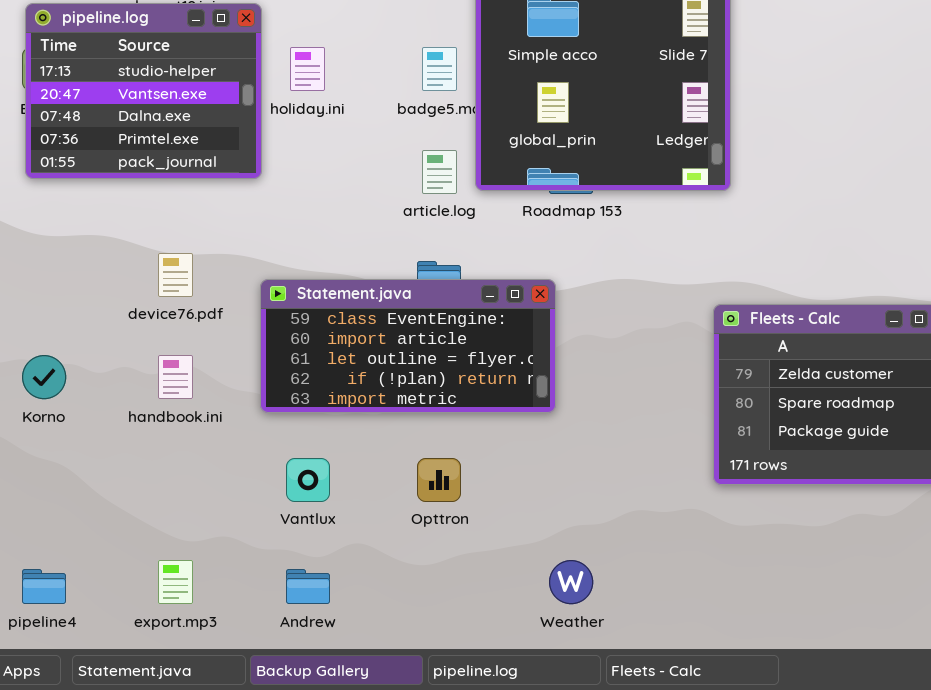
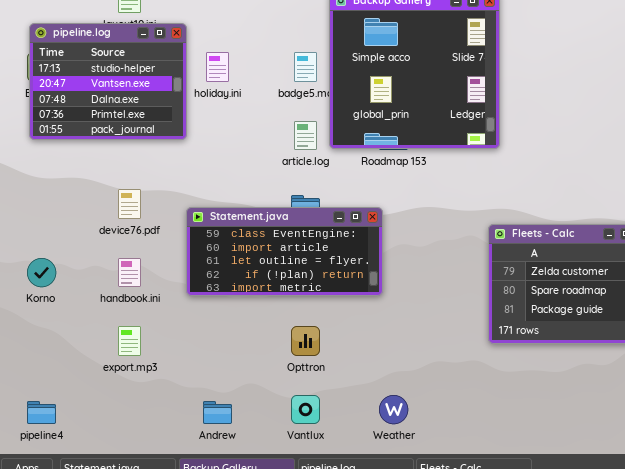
Vantlux: [286,458,330,502] -> [291,395,320,424], moved
export.mp3: [158,560,193,604] -> [118,326,141,356], moved

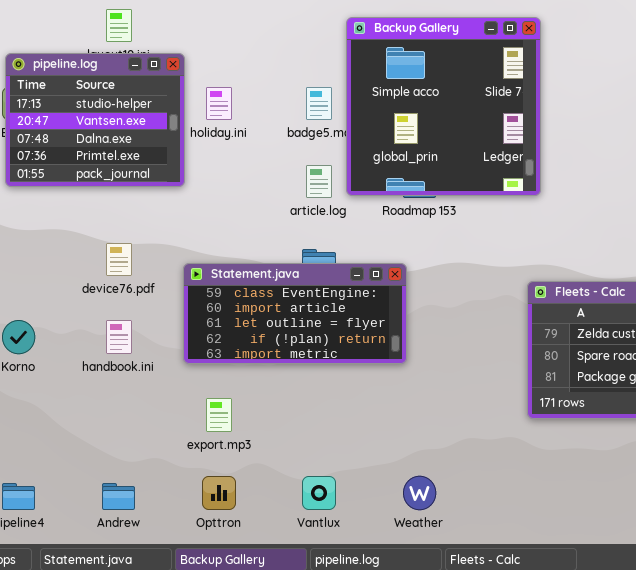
export.mp3: [118,326,141,356] -> [206,398,232,432], moved
Opttron: [291,326,320,356] -> [202,476,236,510], moved
Andrew: [203,401,232,424] -> [102,483,135,510], moved

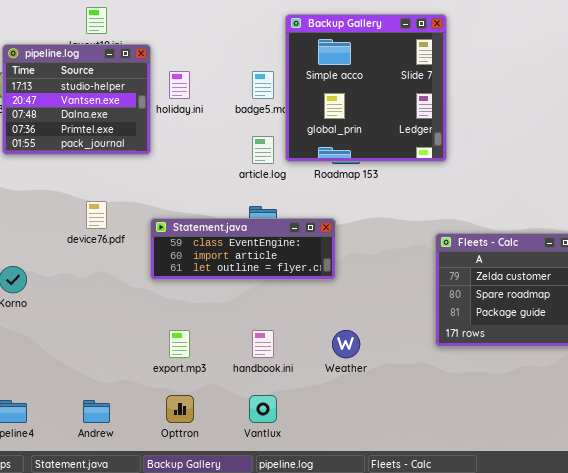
Statement.java: [183,263,407,364] -> [150,218,336,280], resized
handbook.ini: [106,320,132,354] -> [252,330,274,358], moved
Weather: [403,476,436,510] -> [332,330,360,358], moved

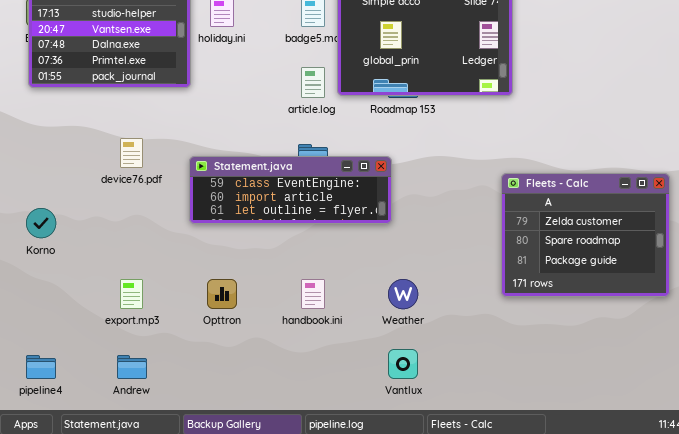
export.mp3: [169,330,190,358] -> [120,279,143,309], moved
Opttron: [166,395,194,423] -> [207,279,237,309], moved
Vantlux: [249,395,277,423] -> [388,349,418,379], moved

